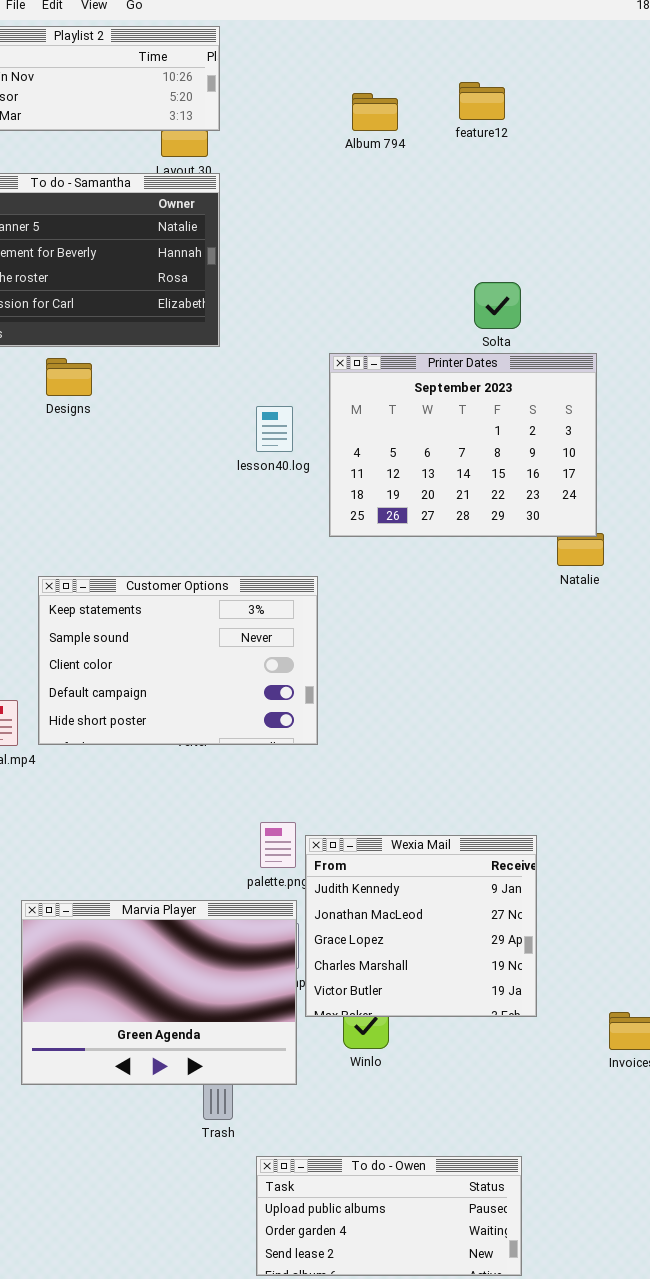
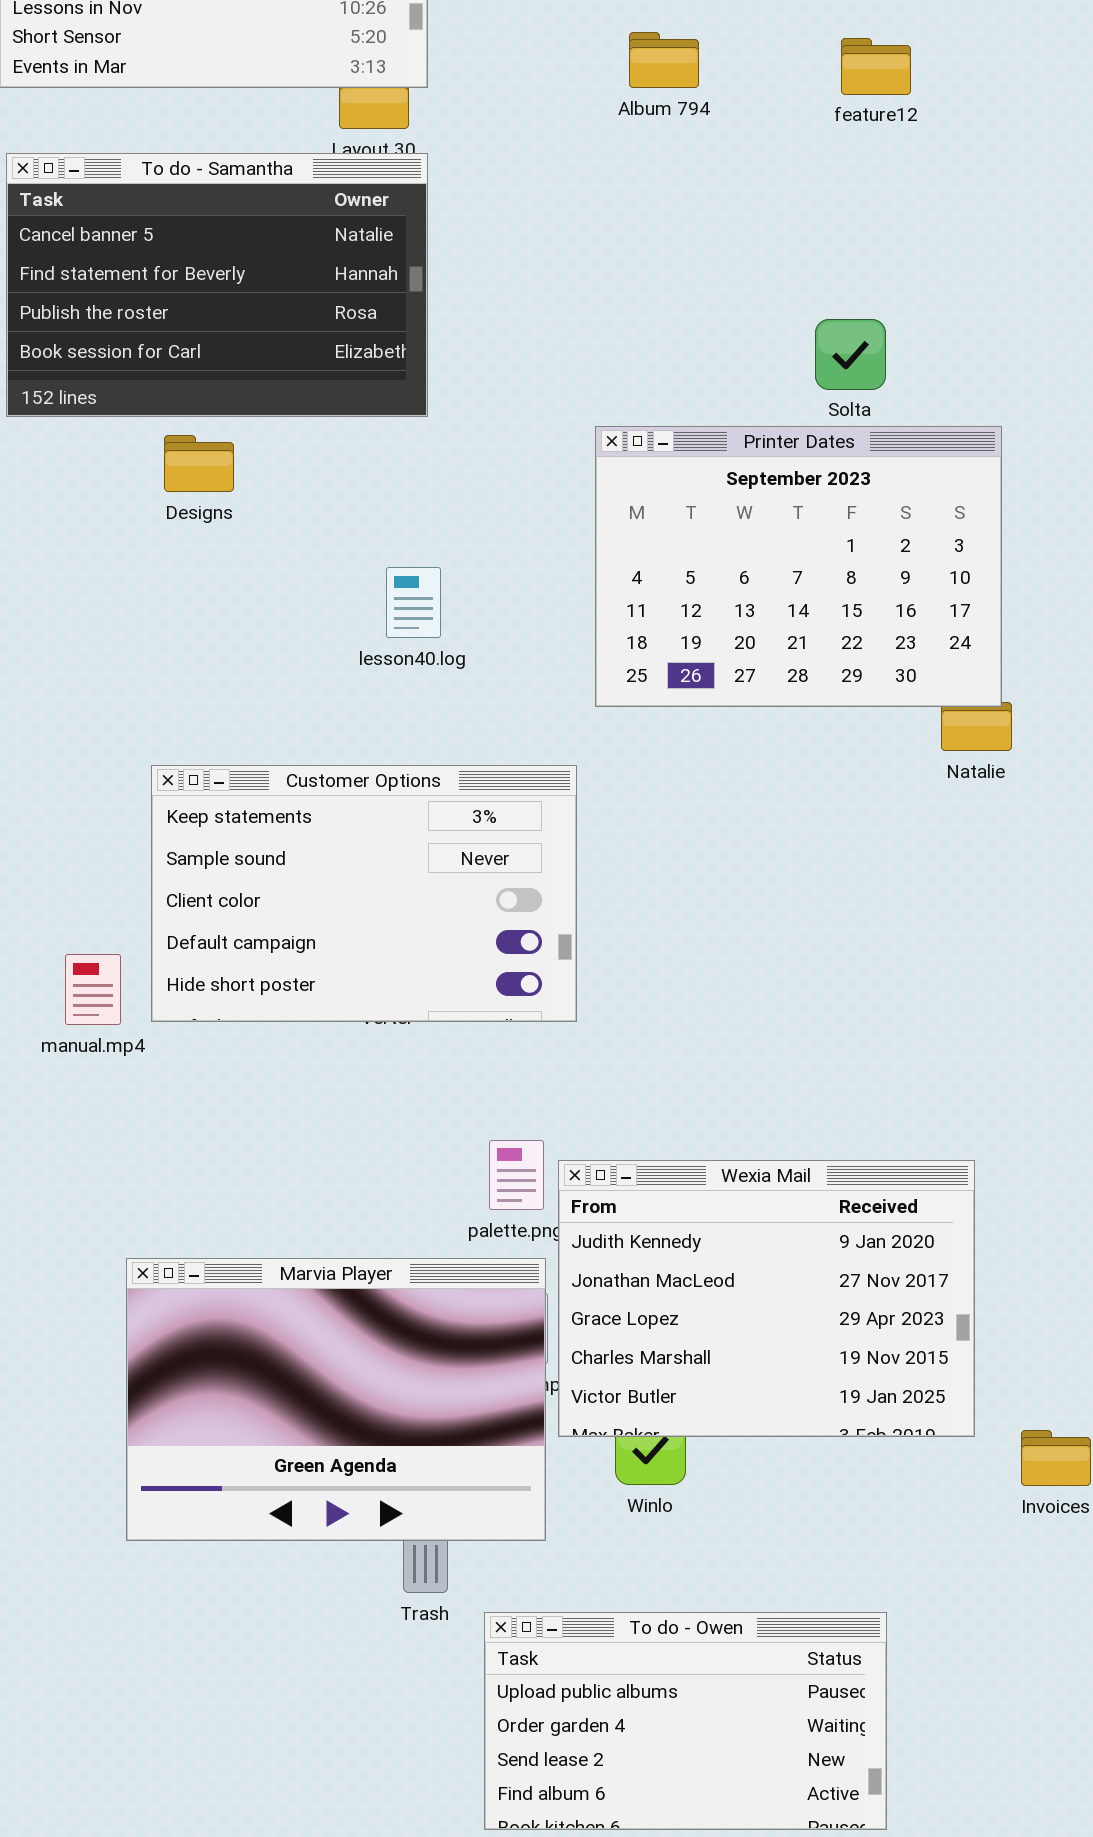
feature12: [459,82,505,120] -> [841,38,911,95], moved
lesson40.log: [256,406,293,452] -> [386,567,441,638], moved
Wexia Mail: [305,835,537,1017] -> [558,1160,975,1437], resized
To do - Owen: [256,1156,522,1276] -> [484,1612,887,1830], resized

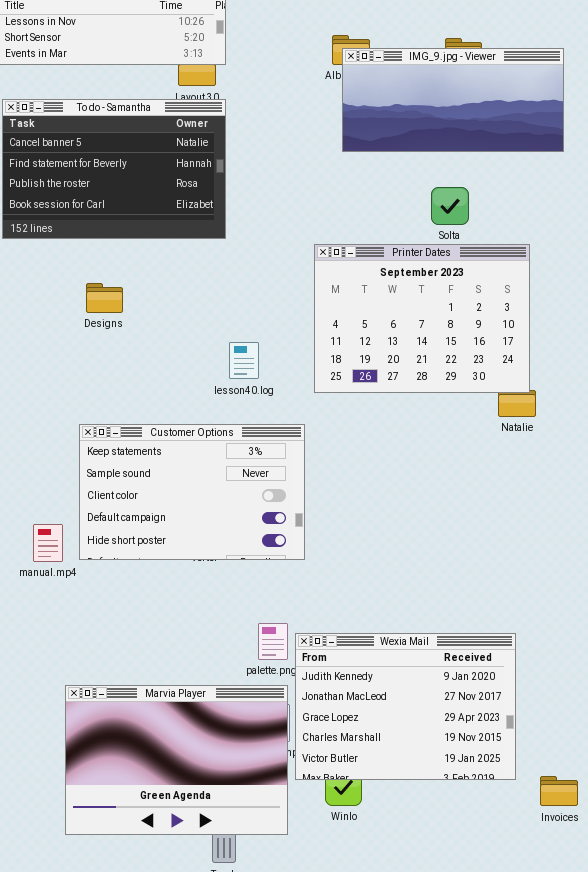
IMG_9.jpg - Viewer: none -> [342,48,564,152], opened
Designs: [164,435,234,492] -> [86,283,123,313], moved
lesson40.log: [386,567,441,638] -> [229,342,259,379], moved

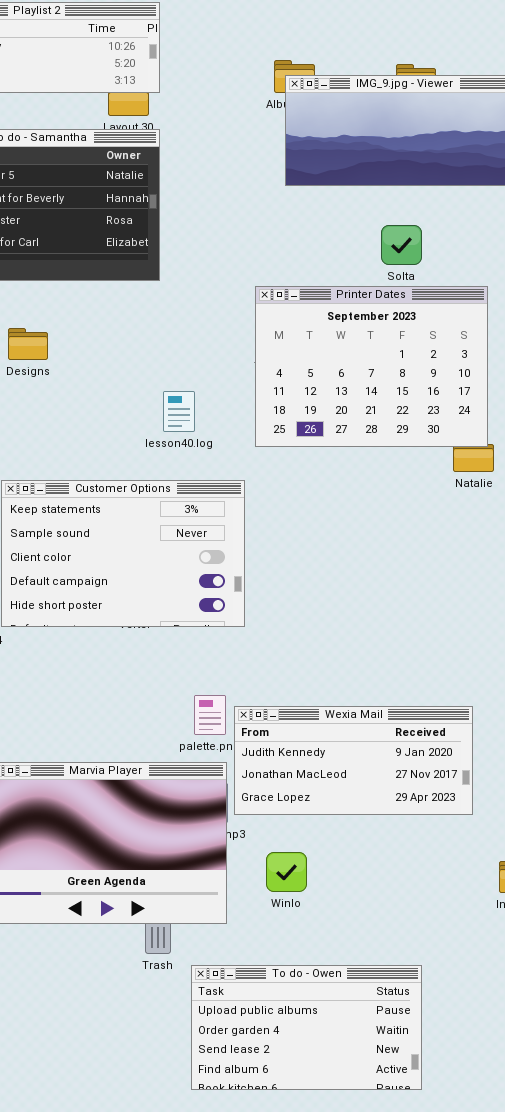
Wexia Mail: [295,633,516,780] -> [234,706,473,815], resized

